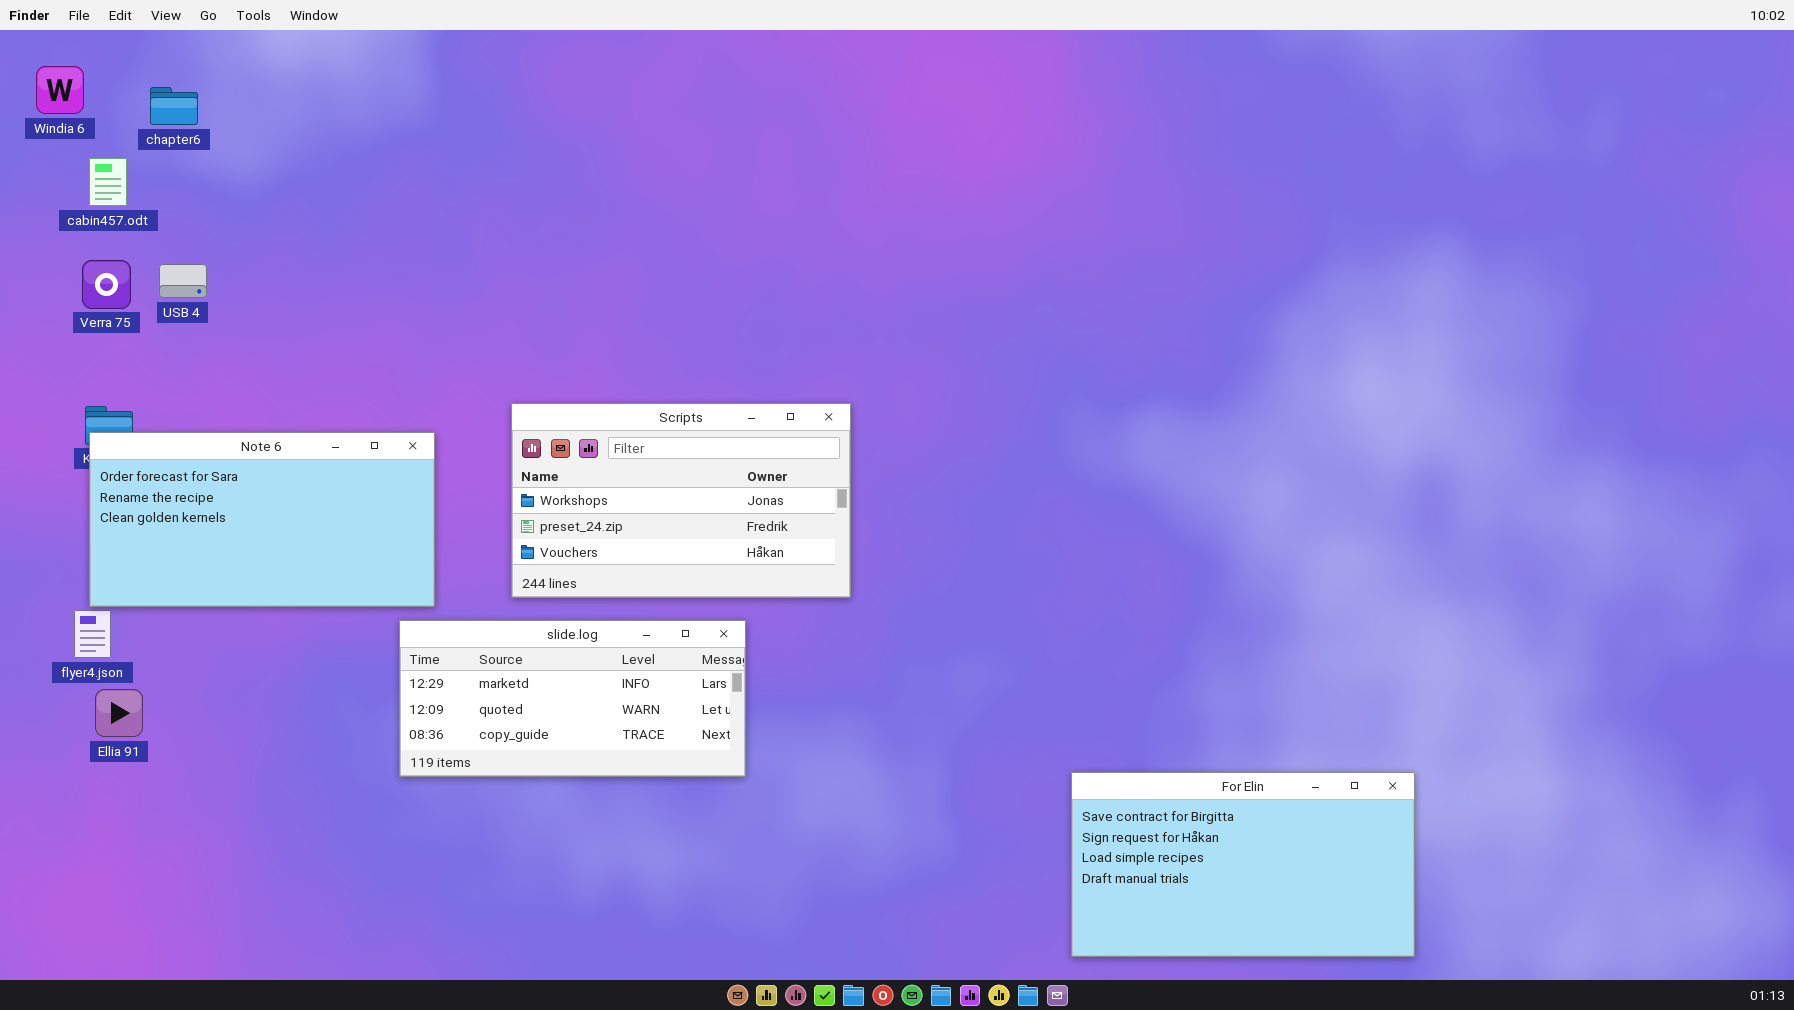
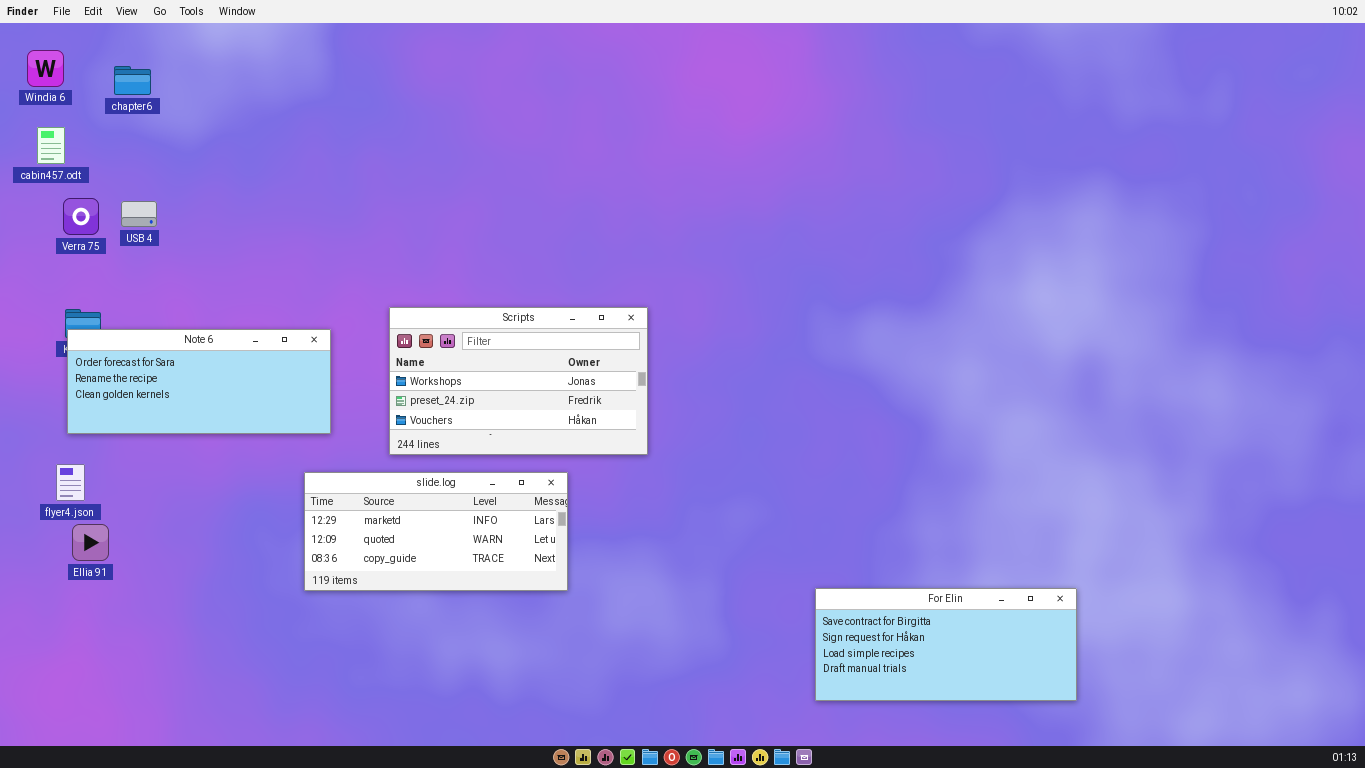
cabin457.odt: [89,158,127,206] -> [37,127,65,164], moved
Note 6: [89,432,435,607] -> [67,329,331,434], resized
For Elin: [1071,772,1415,957] -> [815,588,1077,701], resized

